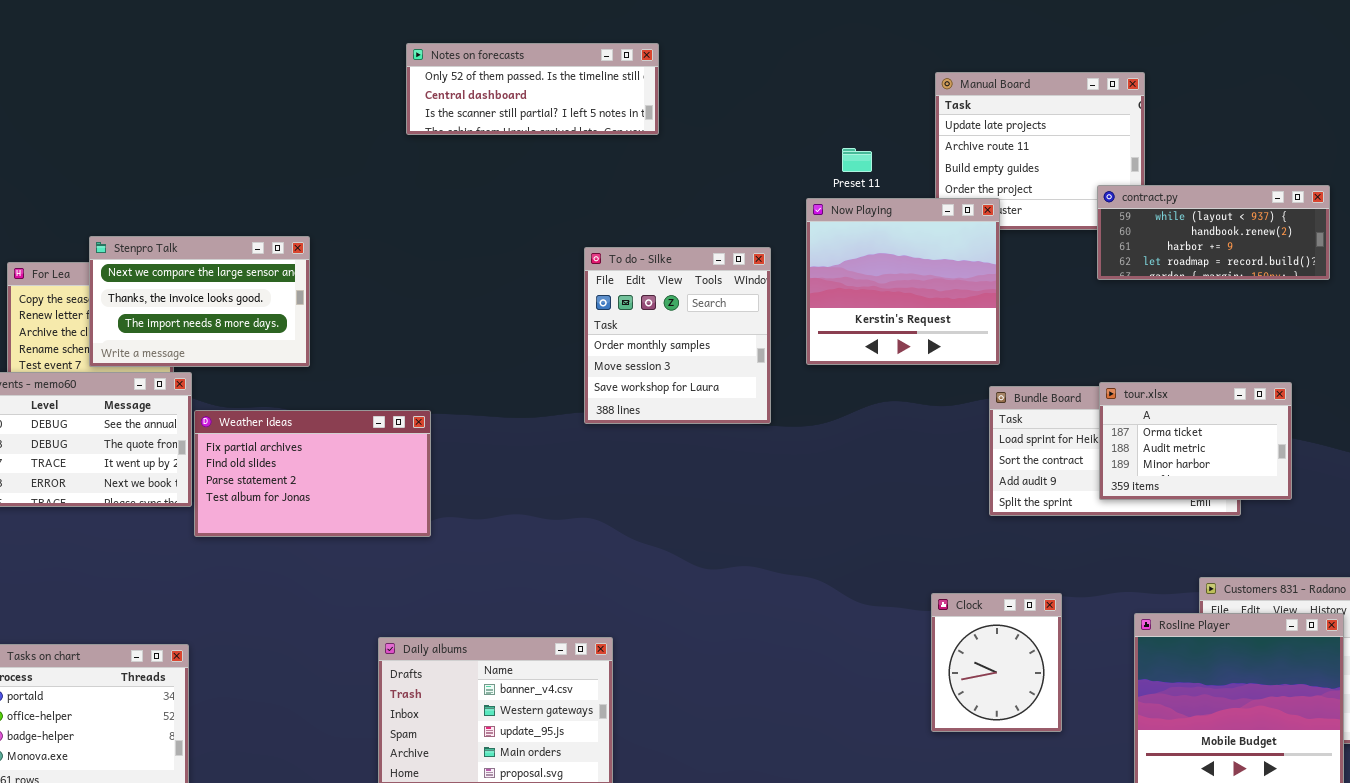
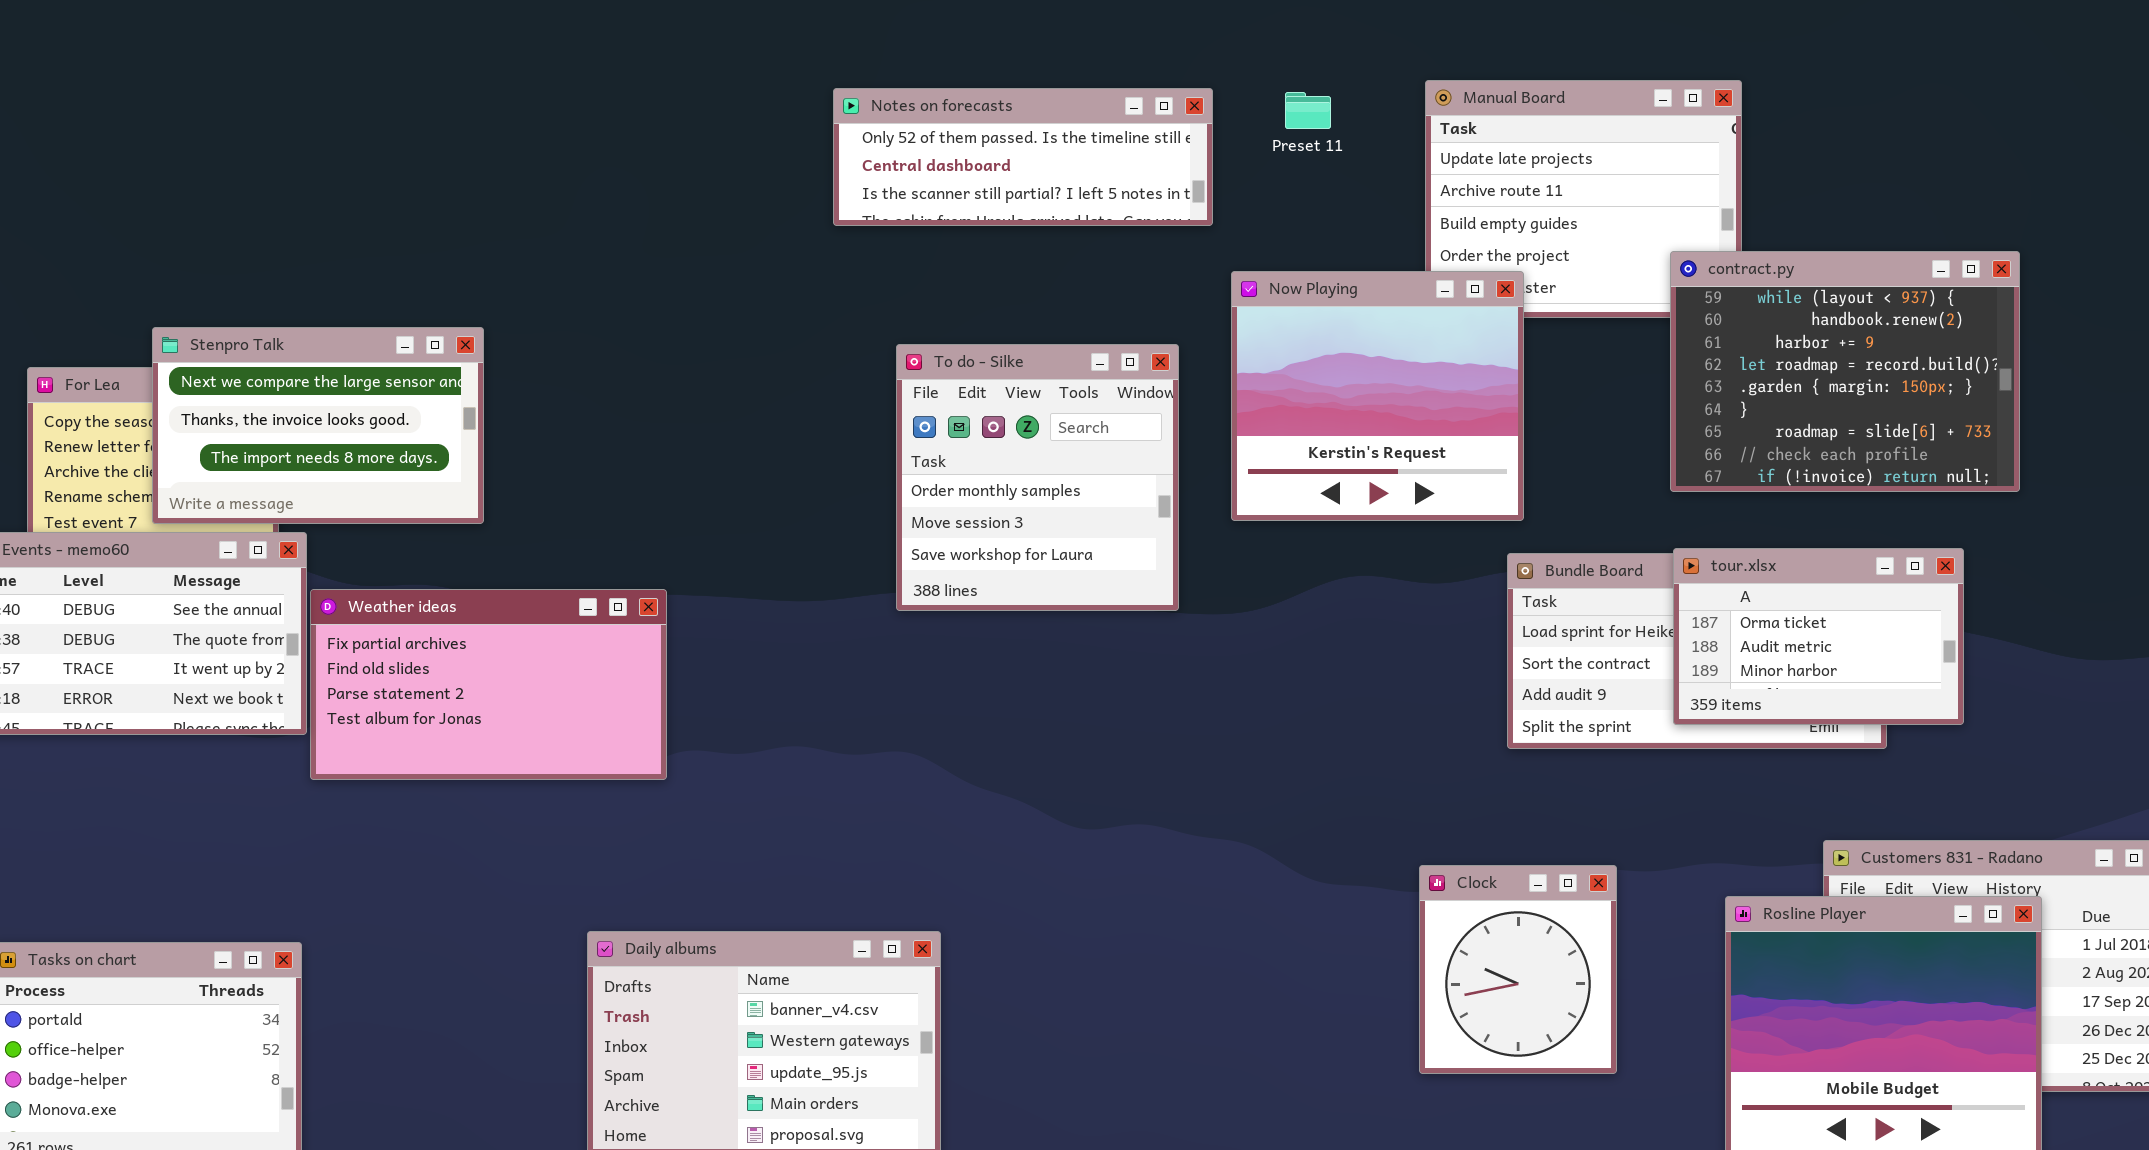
Notes on forecasts: [406,43,659,135] -> [833,88,1213,226], moved
Preset 11: [842,148,872,172] -> [1285,92,1331,129], moved
contract.py: [1097,185,1330,280] -> [1670,251,2020,492], resized

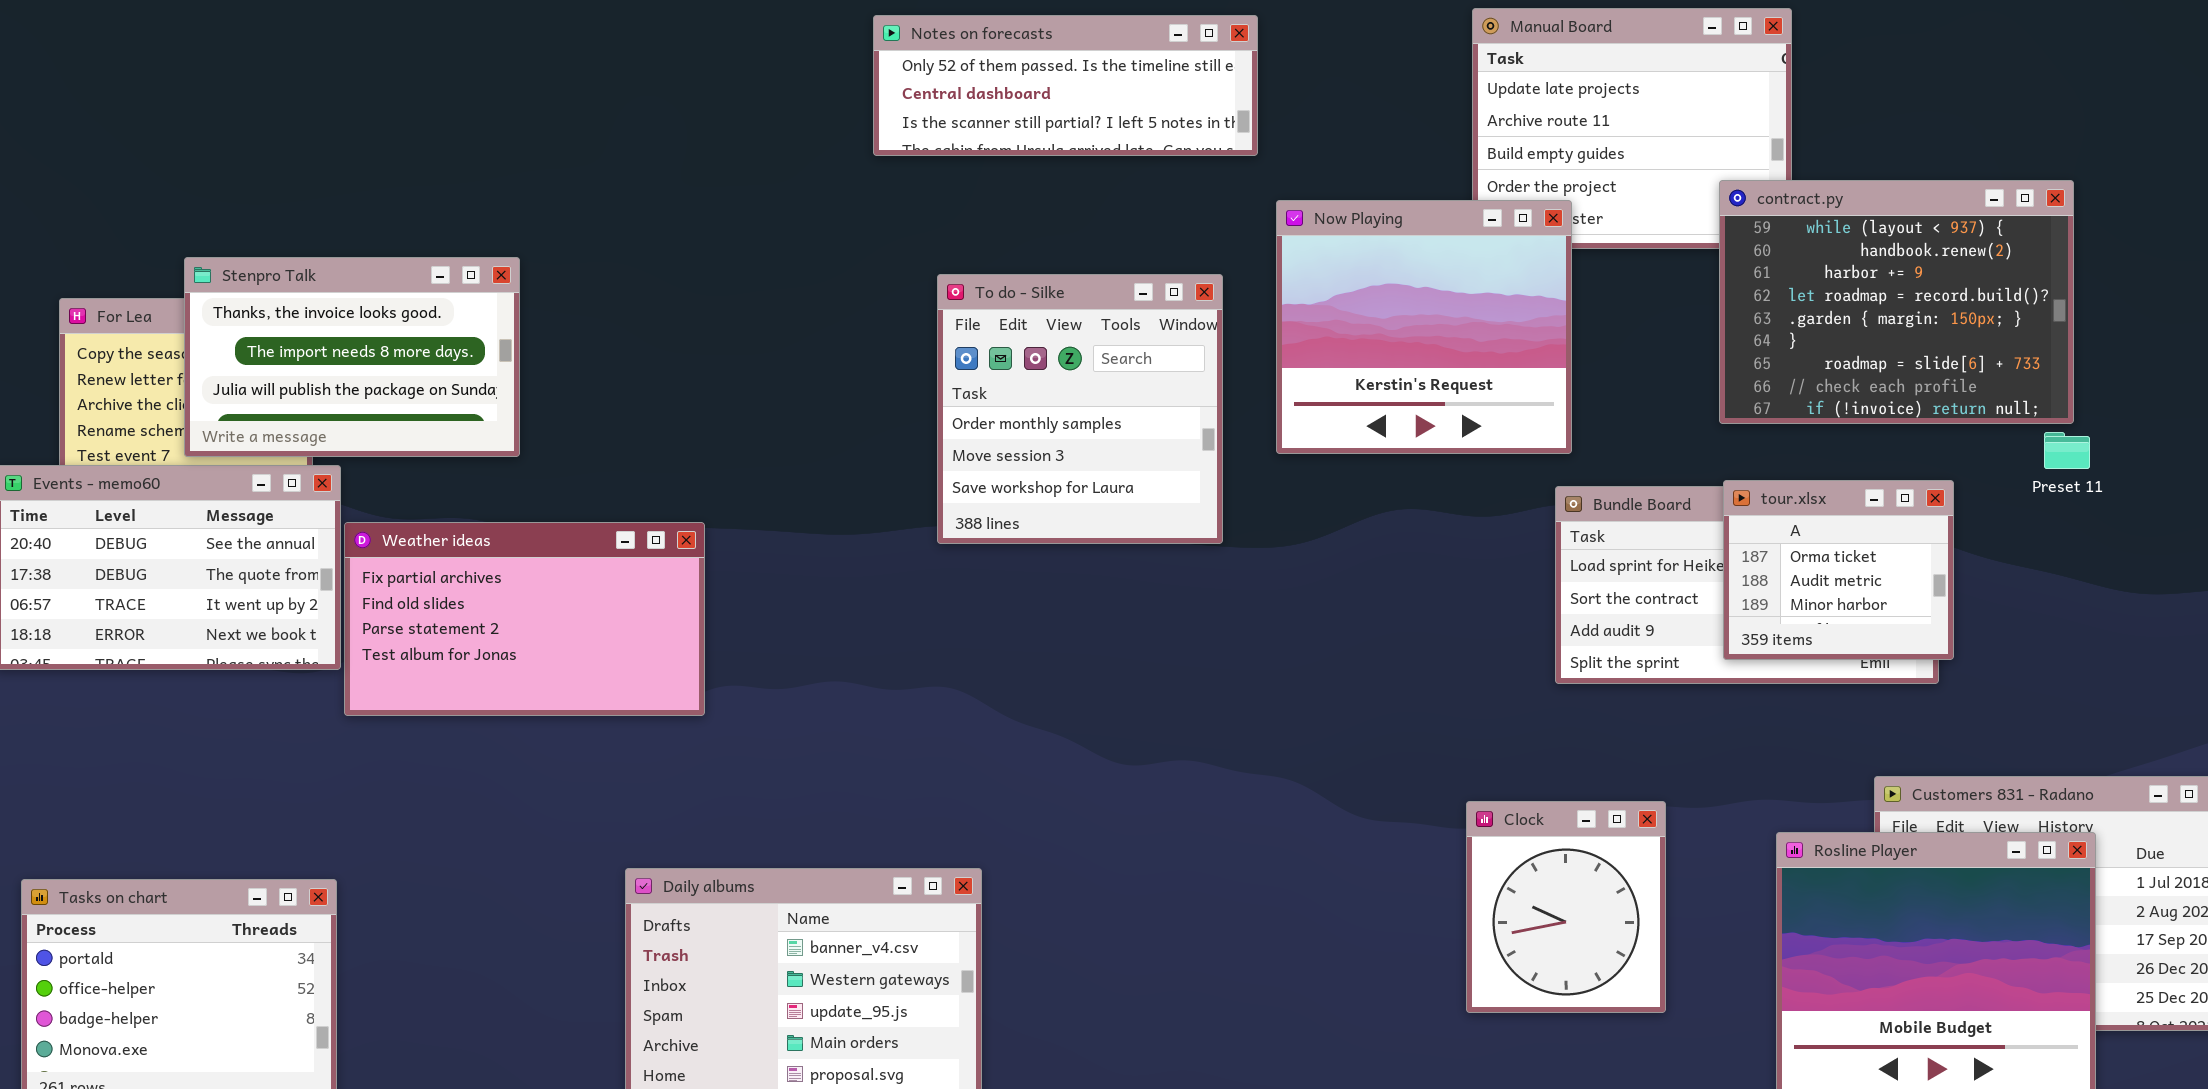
Preset 11: [1285,92,1331,129] -> [2044,432,2090,469], moved
Stenpro Talk: [152,327,484,524] -> [184,257,520,457], scrolled down 1 row
tour.xlsx: [1673,548,1964,725] -> [1723,480,1954,660], resized

